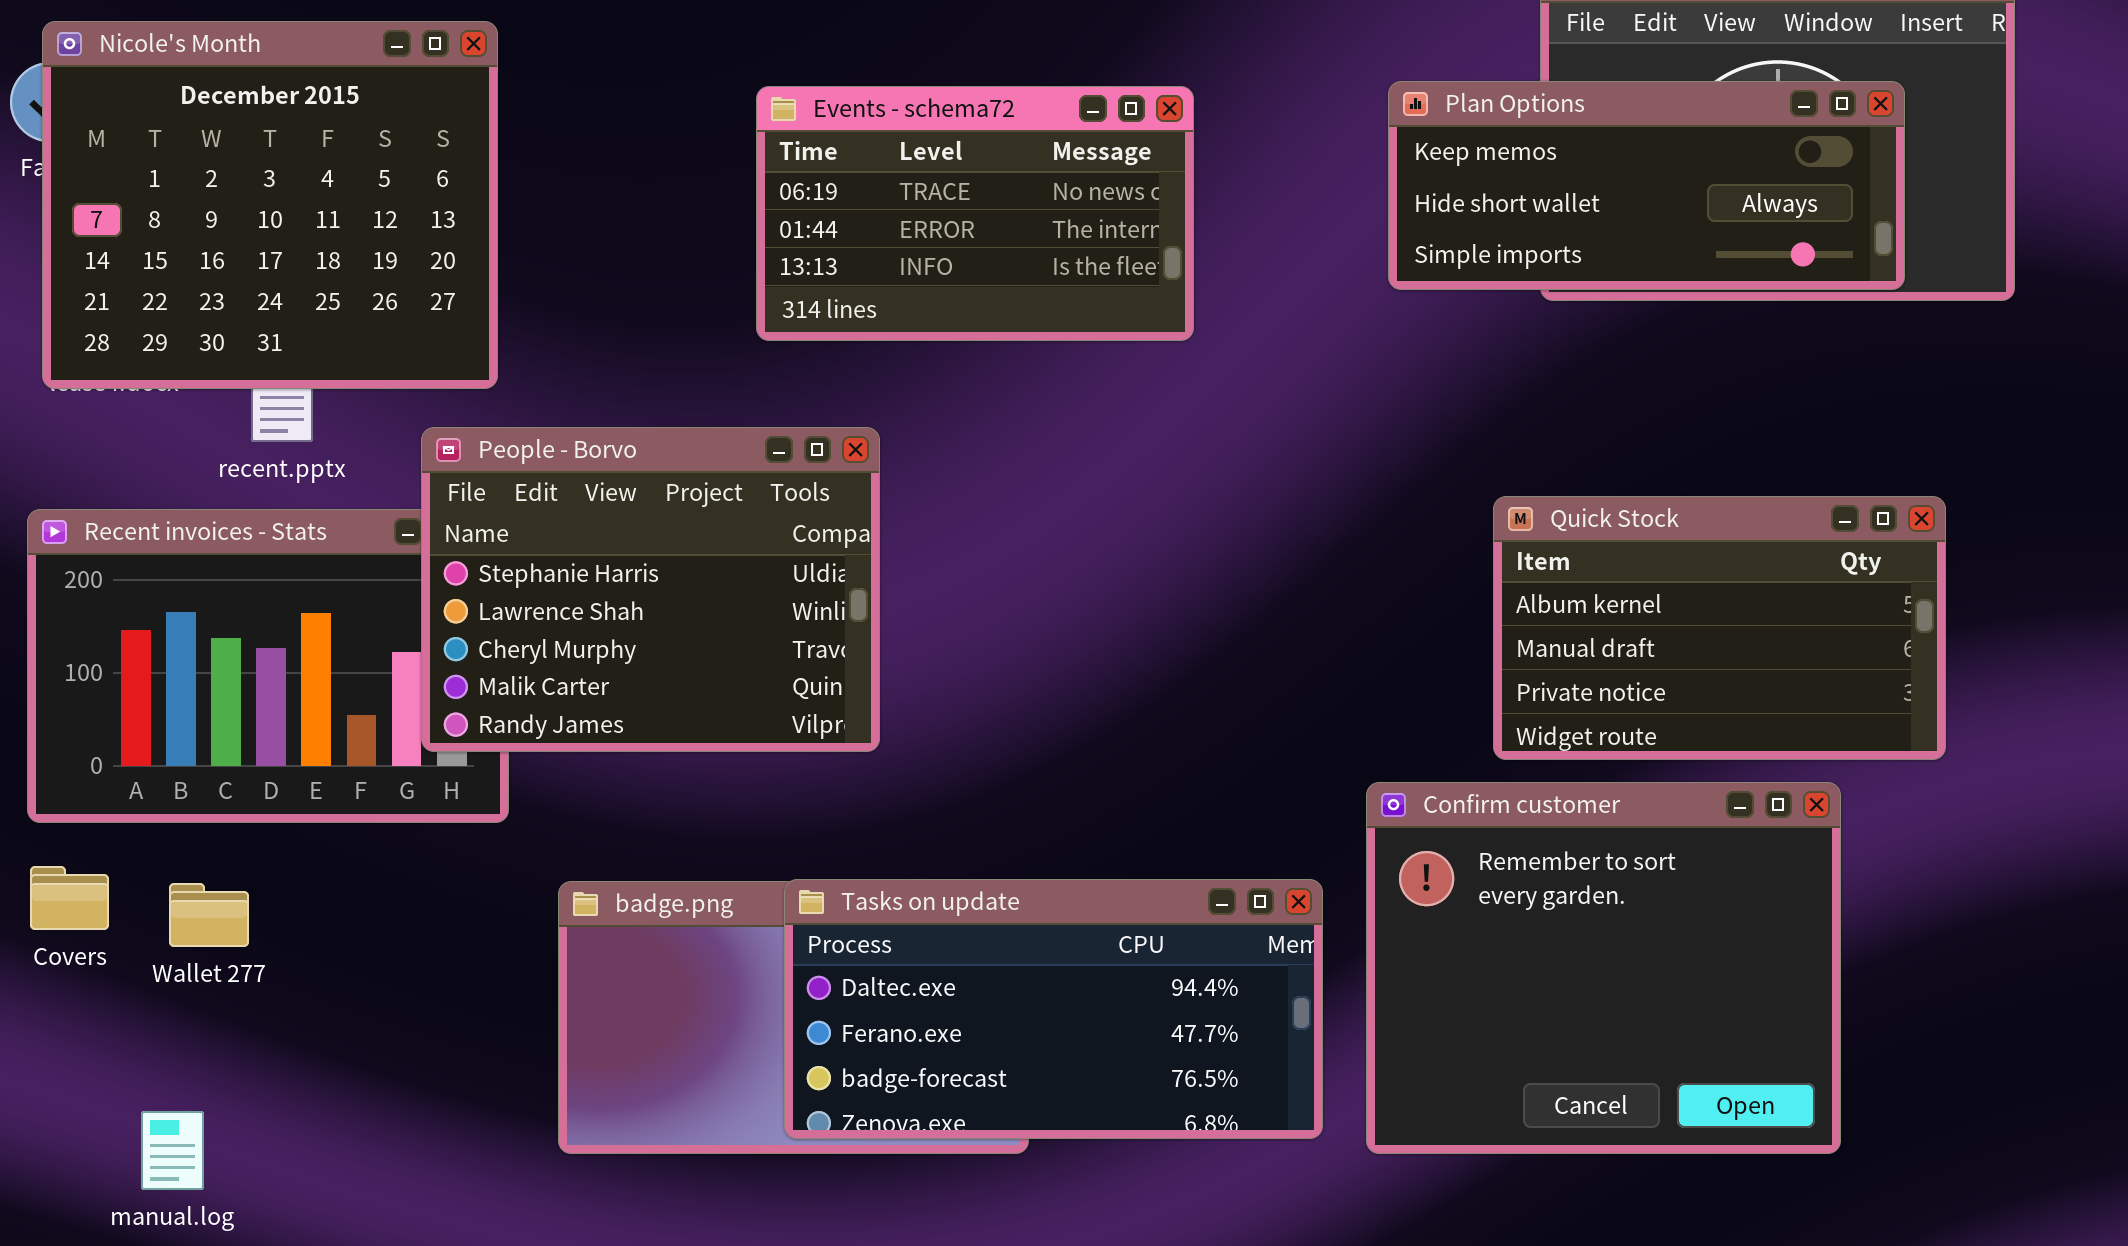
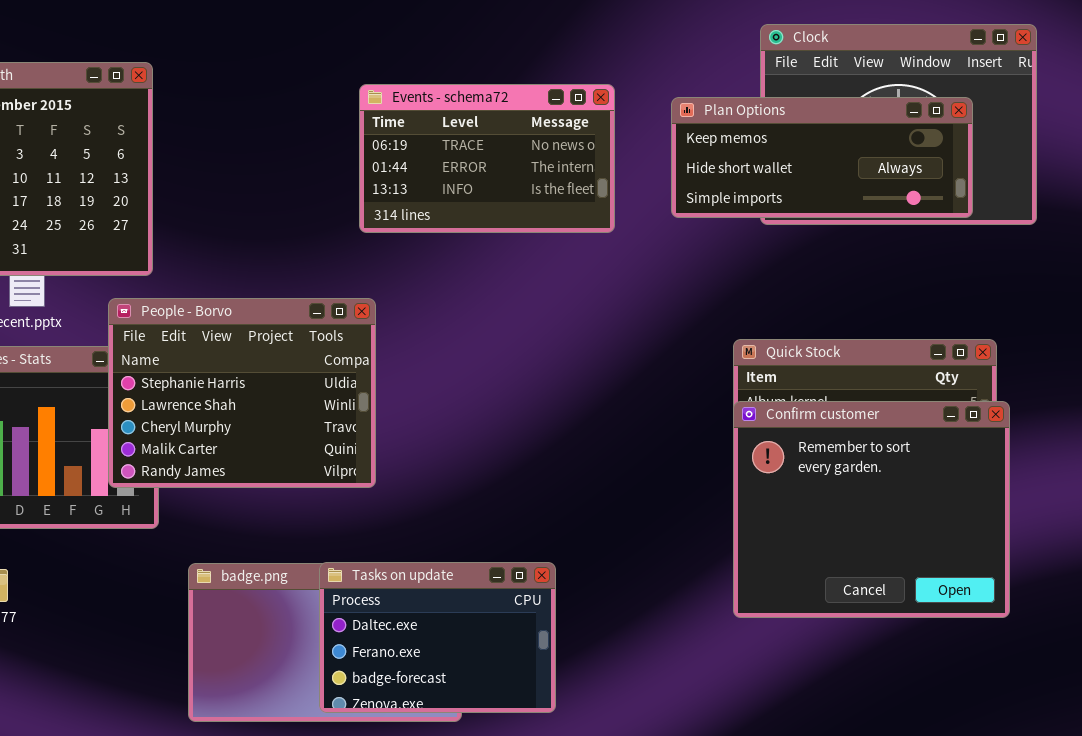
Events - schema72: [756,86,1194,341] -> [359,84,615,233], moved
Confirm customer: [1366,782,1841,1154] -> [733,401,1010,618], moved
Tasks on update: [784,879,1323,1139] -> [319,562,556,713], resized

